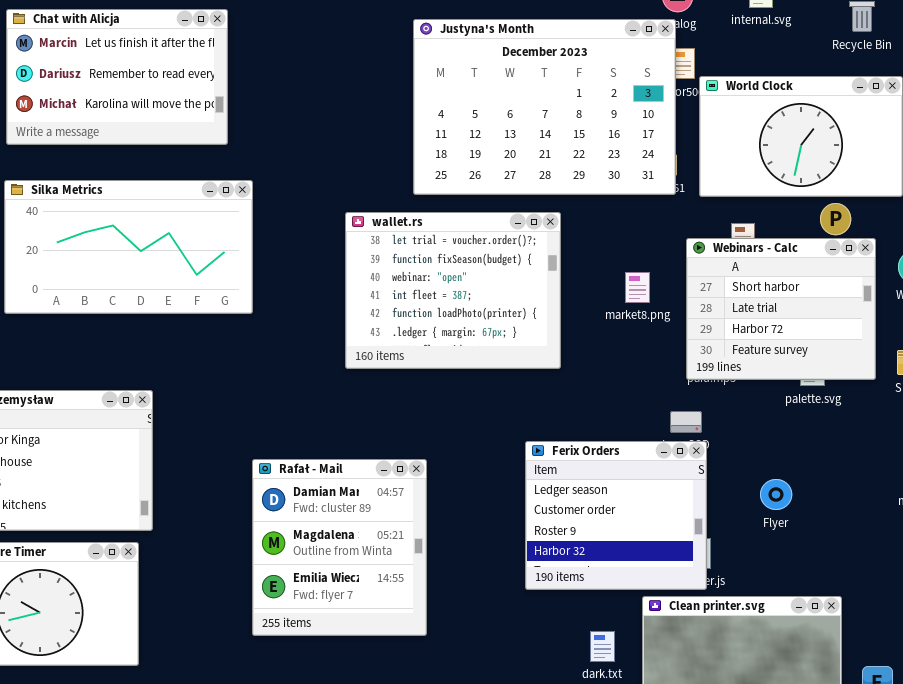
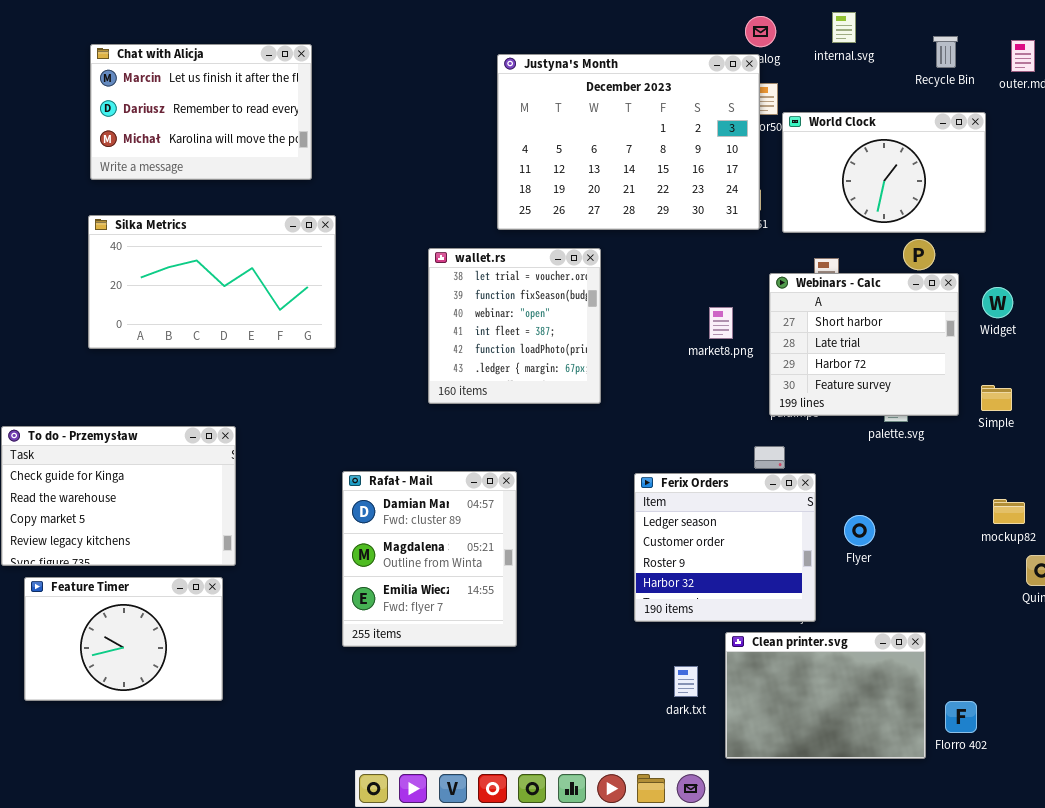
wallet.rs: [345,212,561,369] -> [428,248,601,404], resized
Ferix Orders: [525,441,707,590] -> [634,473,816,622], moved
Rafał - Mail: [252,459,427,636] -> [342,471,517,647], moved

